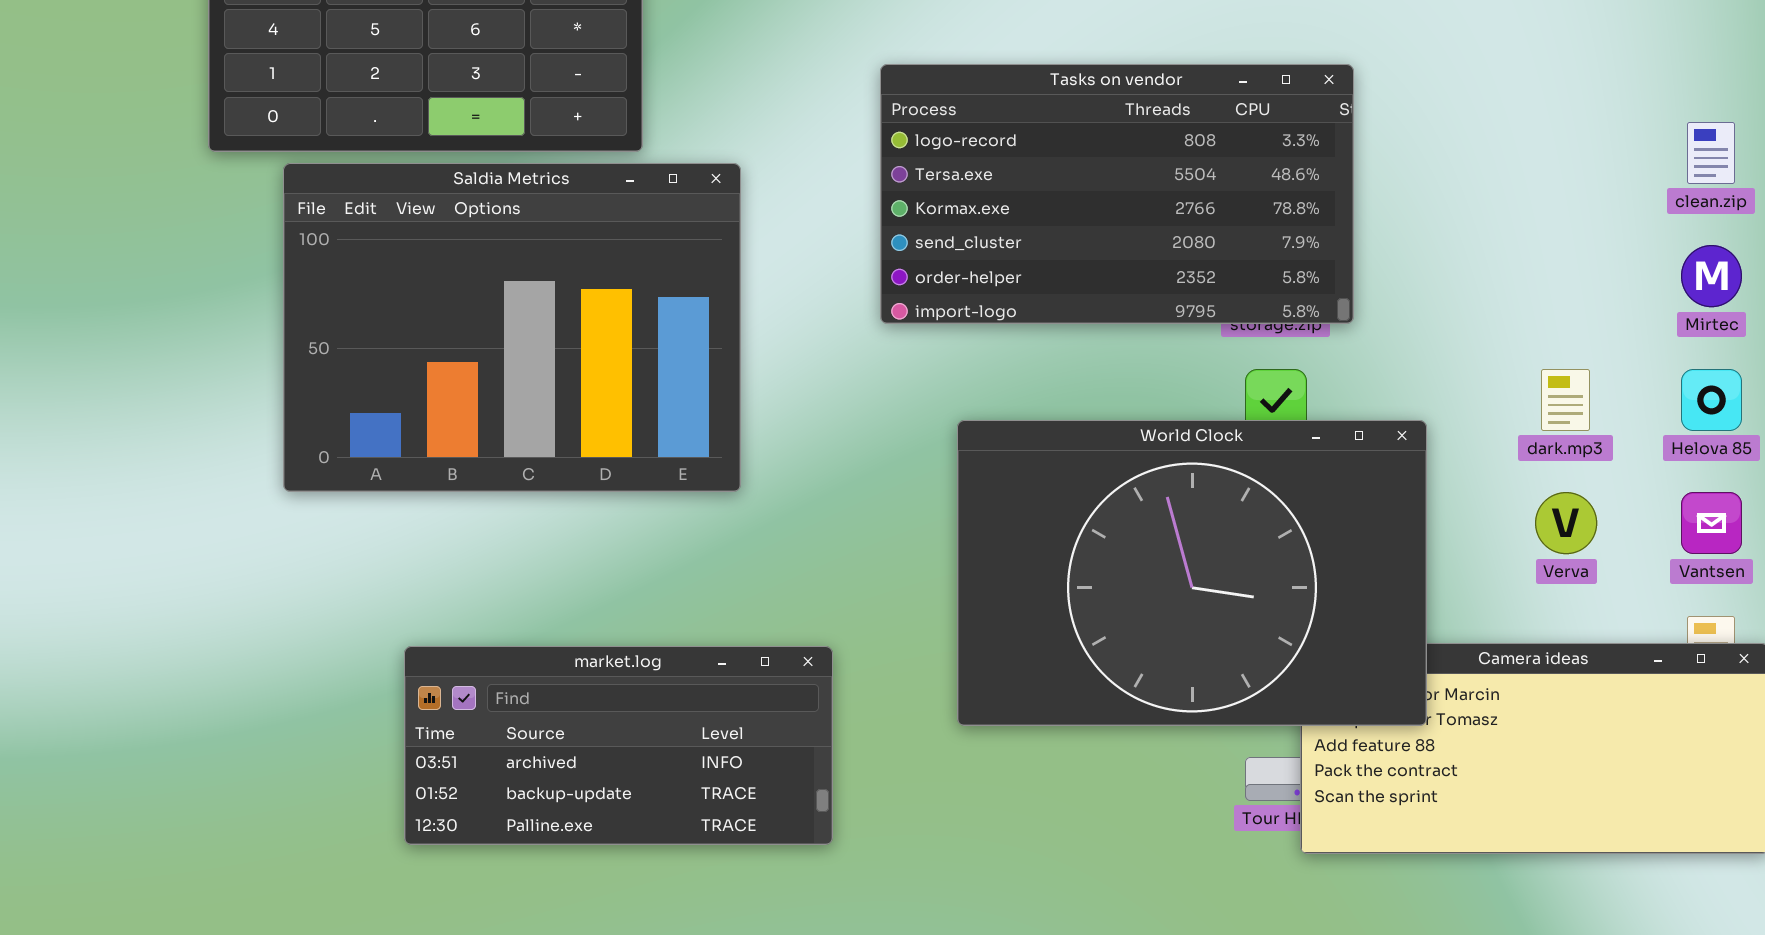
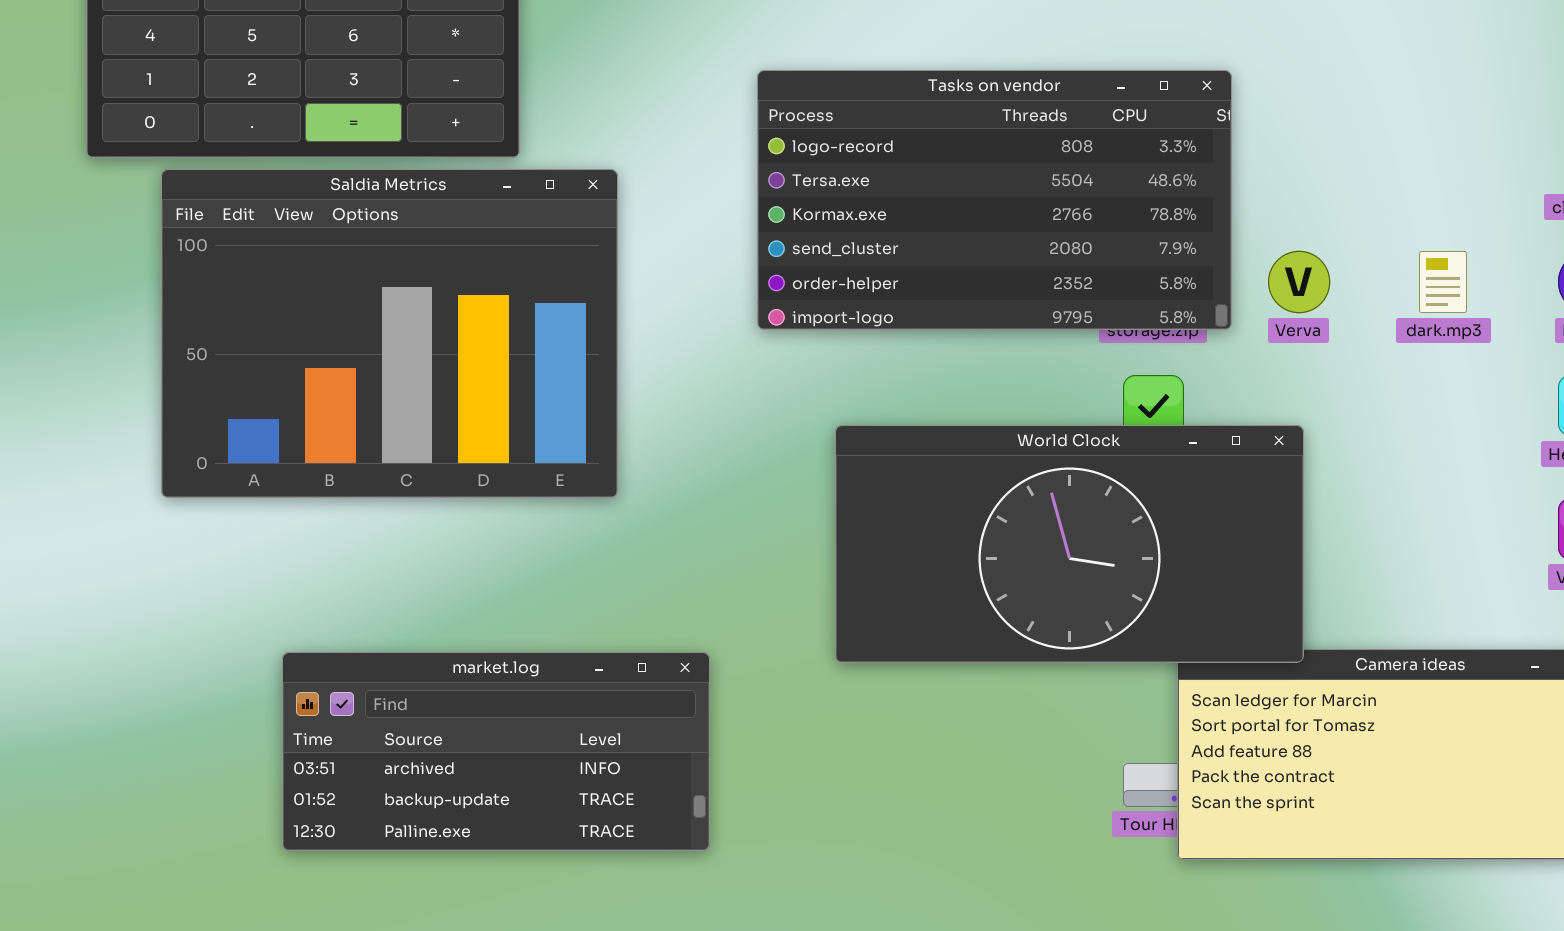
dark.mp3: [1541,369,1590,431] -> [1419,251,1467,313], moved
World Clock: [957,420,1427,726] -> [835,425,1304,663], resized
Verva: [1535,492,1597,554] -> [1268,251,1330,313], moved

